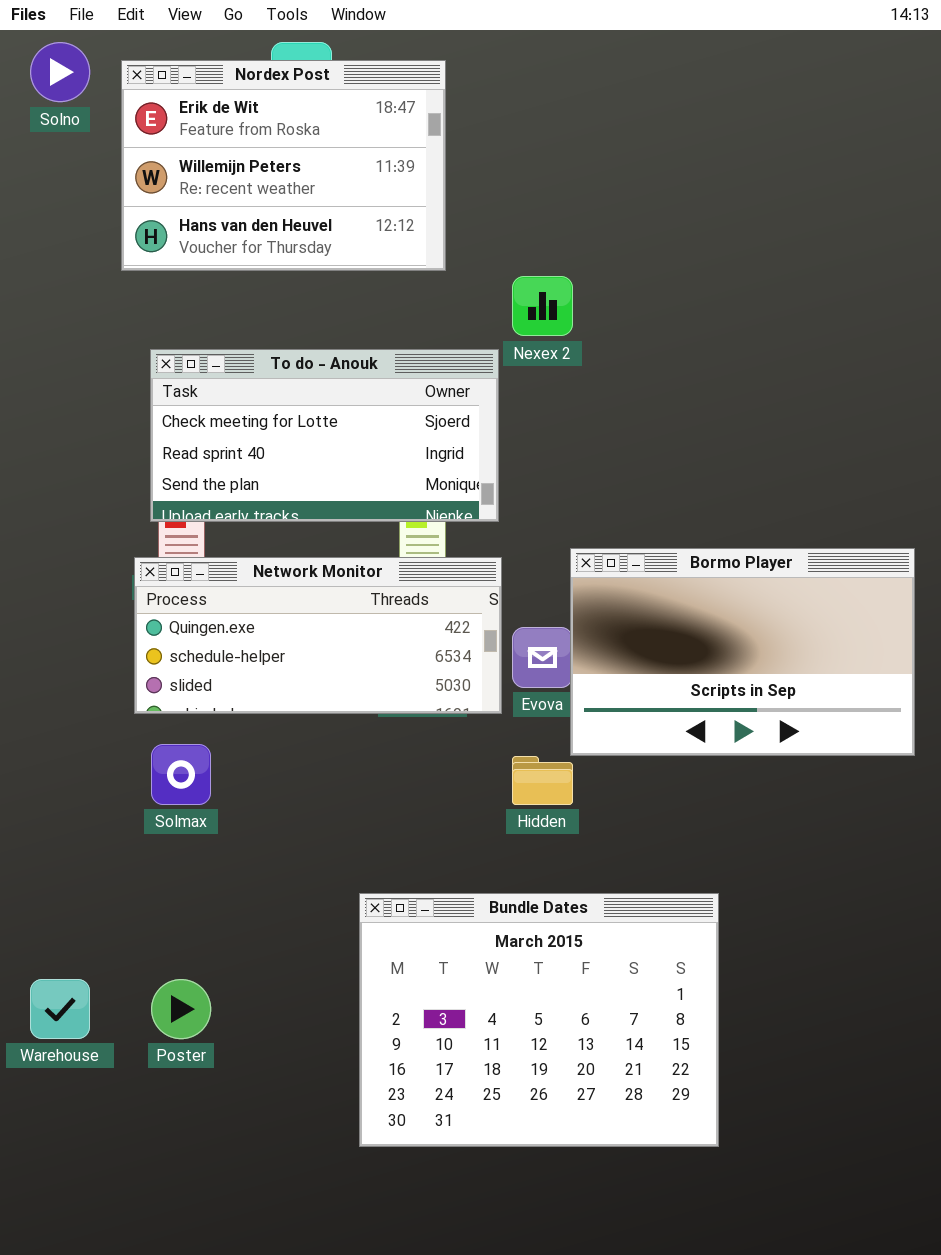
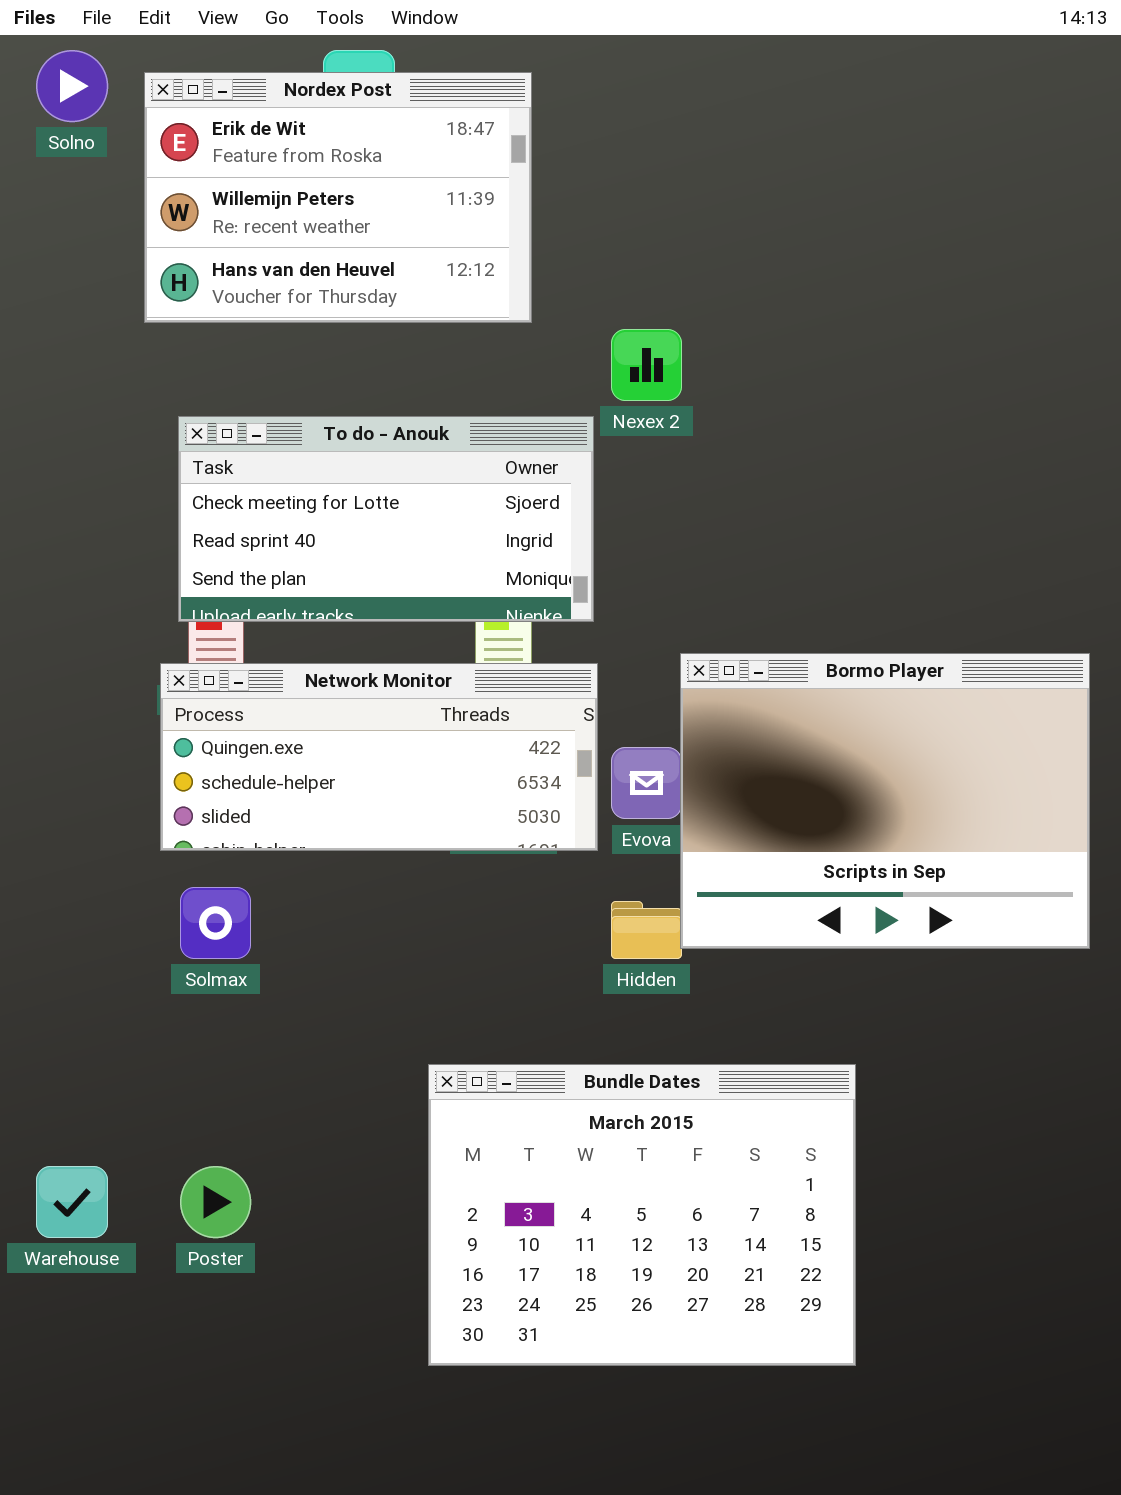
Bormo Player: [570,548,915,756] -> [680,653,1090,949], resized

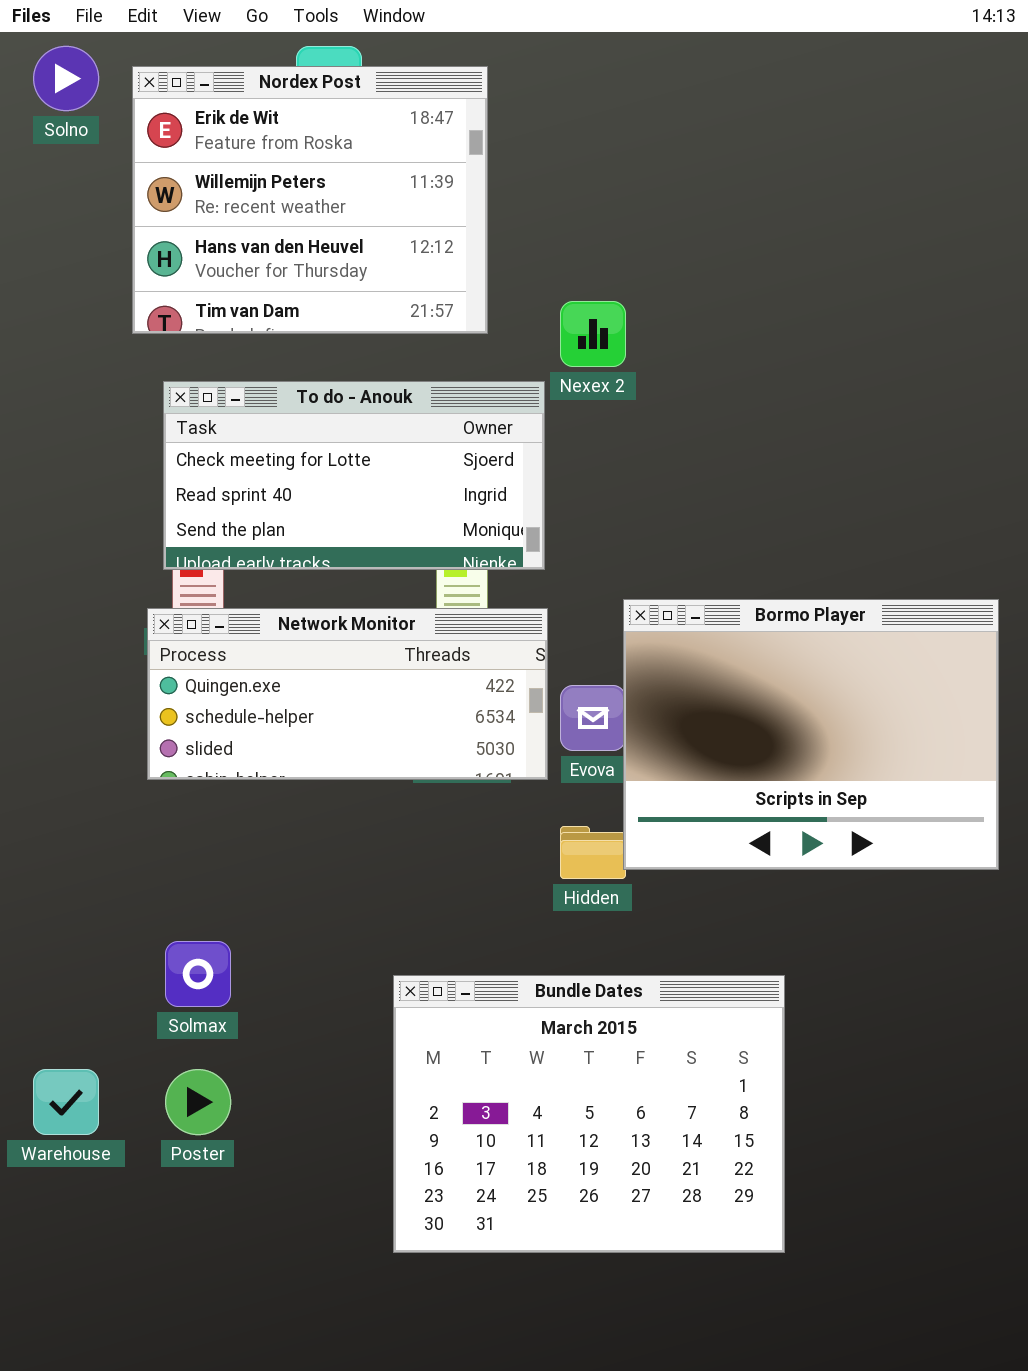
Nordex Post: [144,72,532,323] -> [132,66,488,334], resized
Solmax: [180,887,251,959] -> [165,941,231,1007], moved

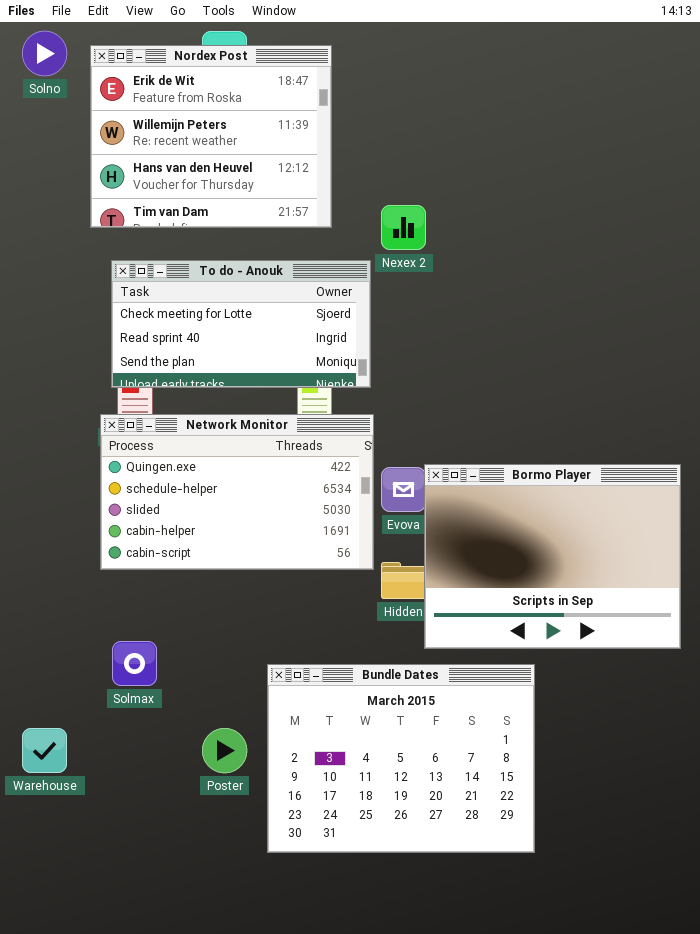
Bormo Player: [623,599,999,870] -> [424,464,681,649], moved
Network Monitor: [147,608,548,780] -> [100,414,374,570], resized
Poster: [165,1069,231,1135] -> [202,728,247,773], moved

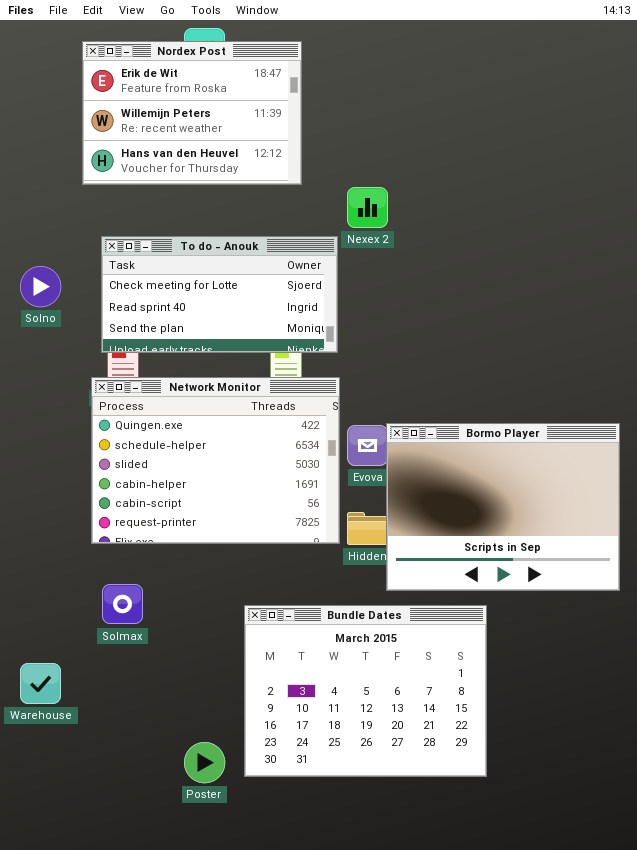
Solno: [22,31,67,76] -> [20,266,61,307], moved
Nordex Post: [90,45,332,228] -> [82,41,302,185], resized
Network Monitor: [100,414,374,570] -> [91,377,340,544], resized
Poster: [202,728,247,773] -> [184,742,225,783], moved

